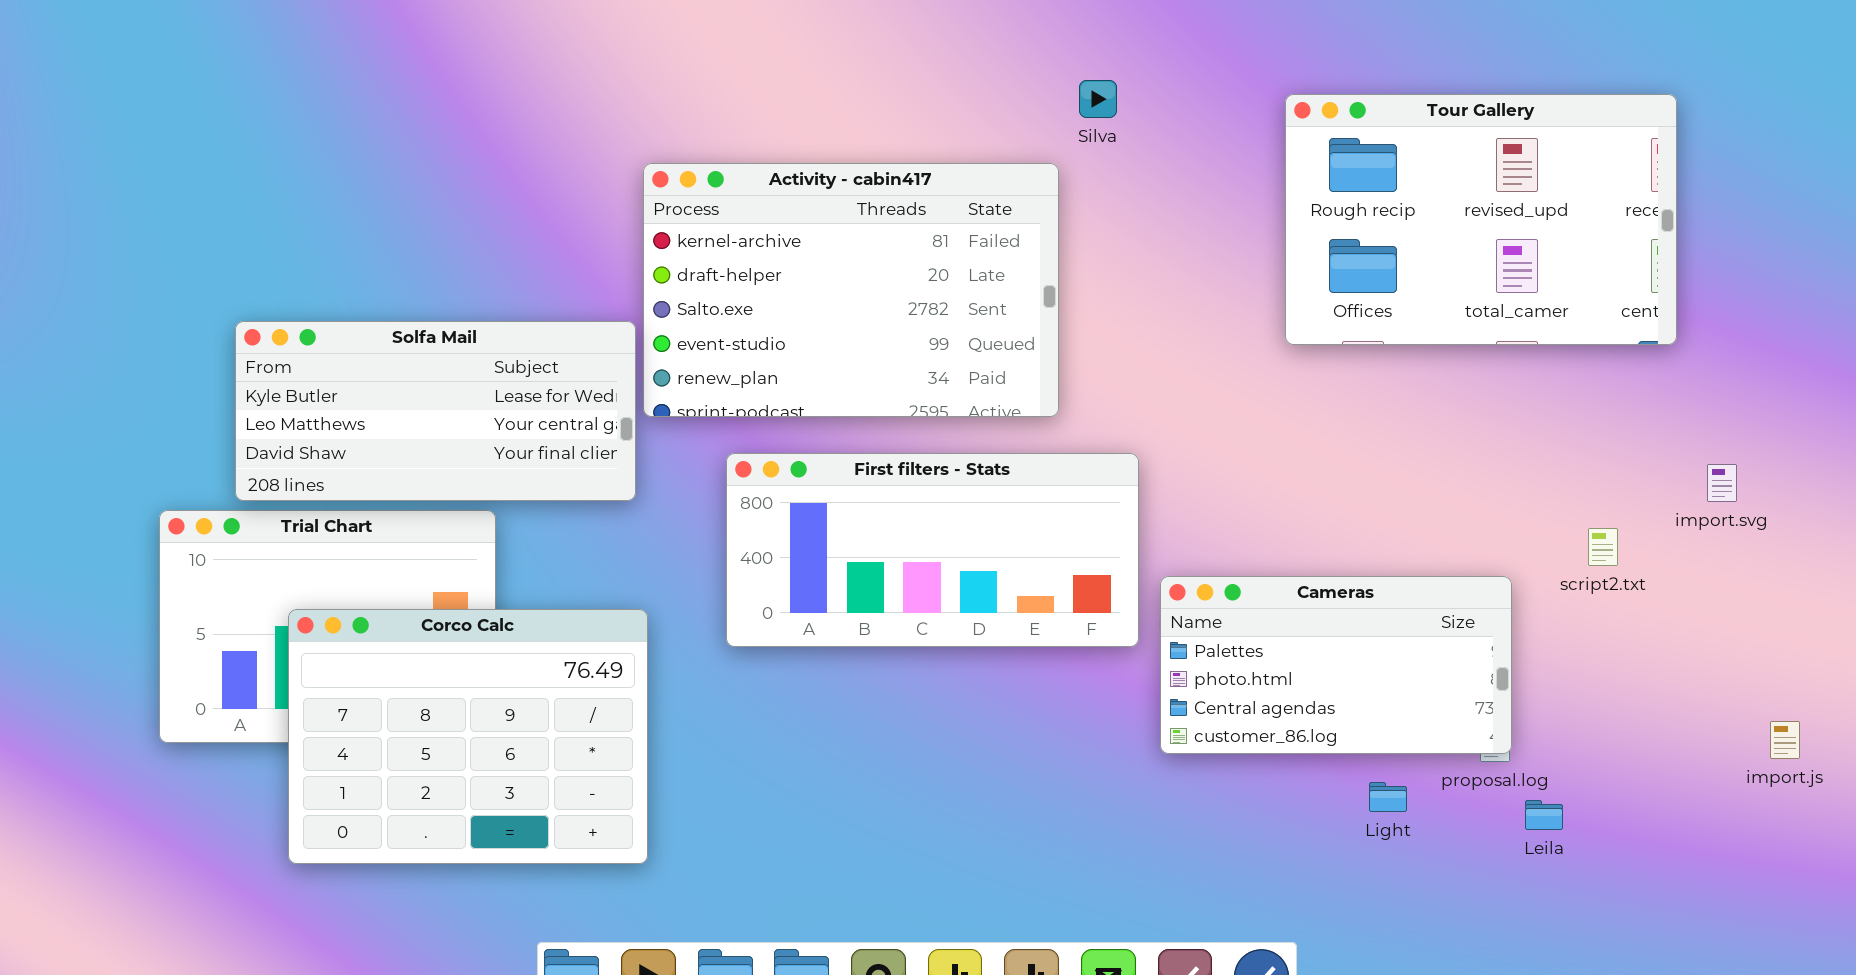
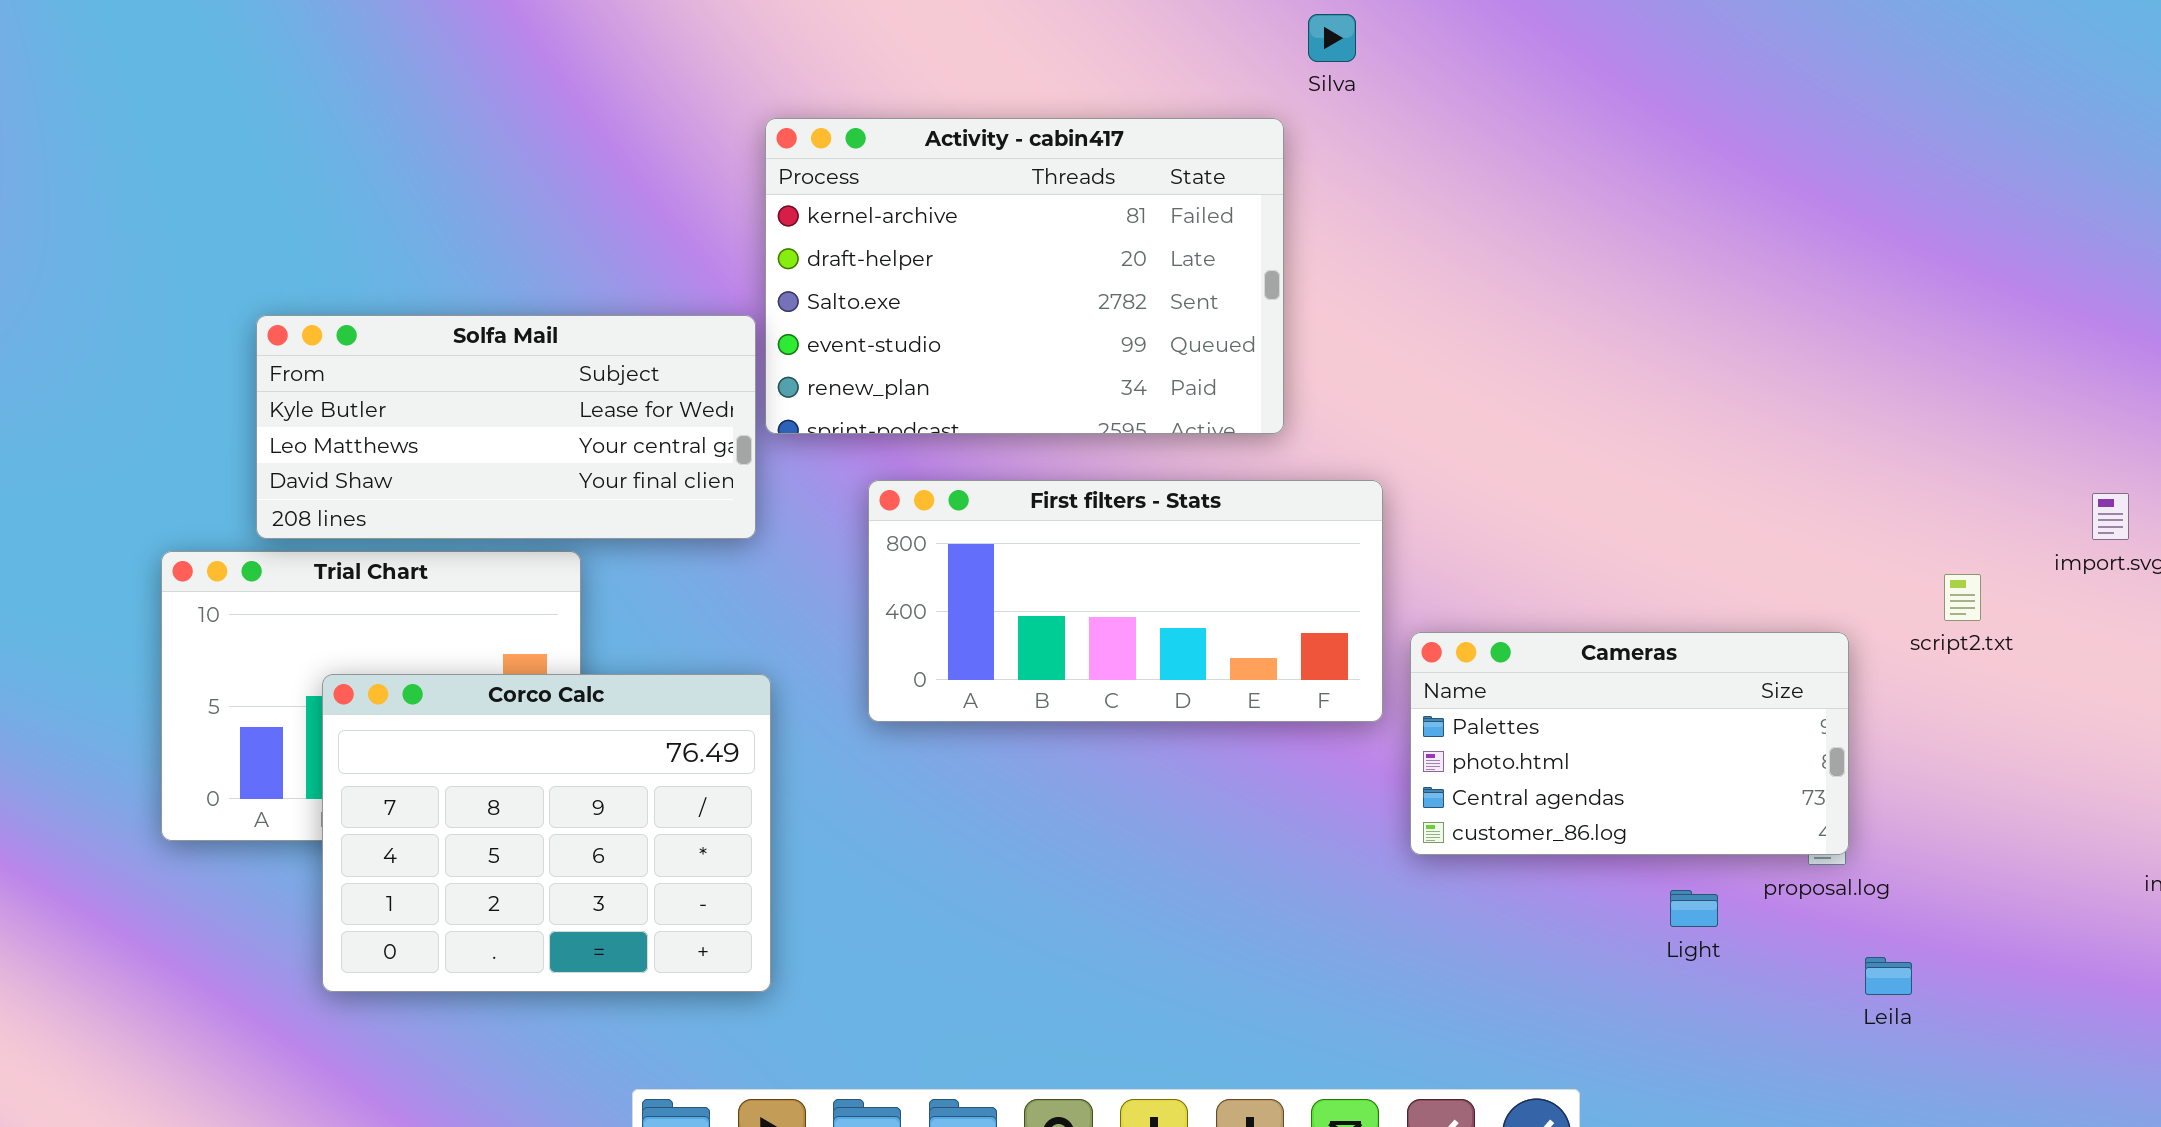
Tour Gallery: [1285,94,1677,345] -> none, closed
Leila: [1525,800,1563,830] -> [1865,957,1912,995], moved

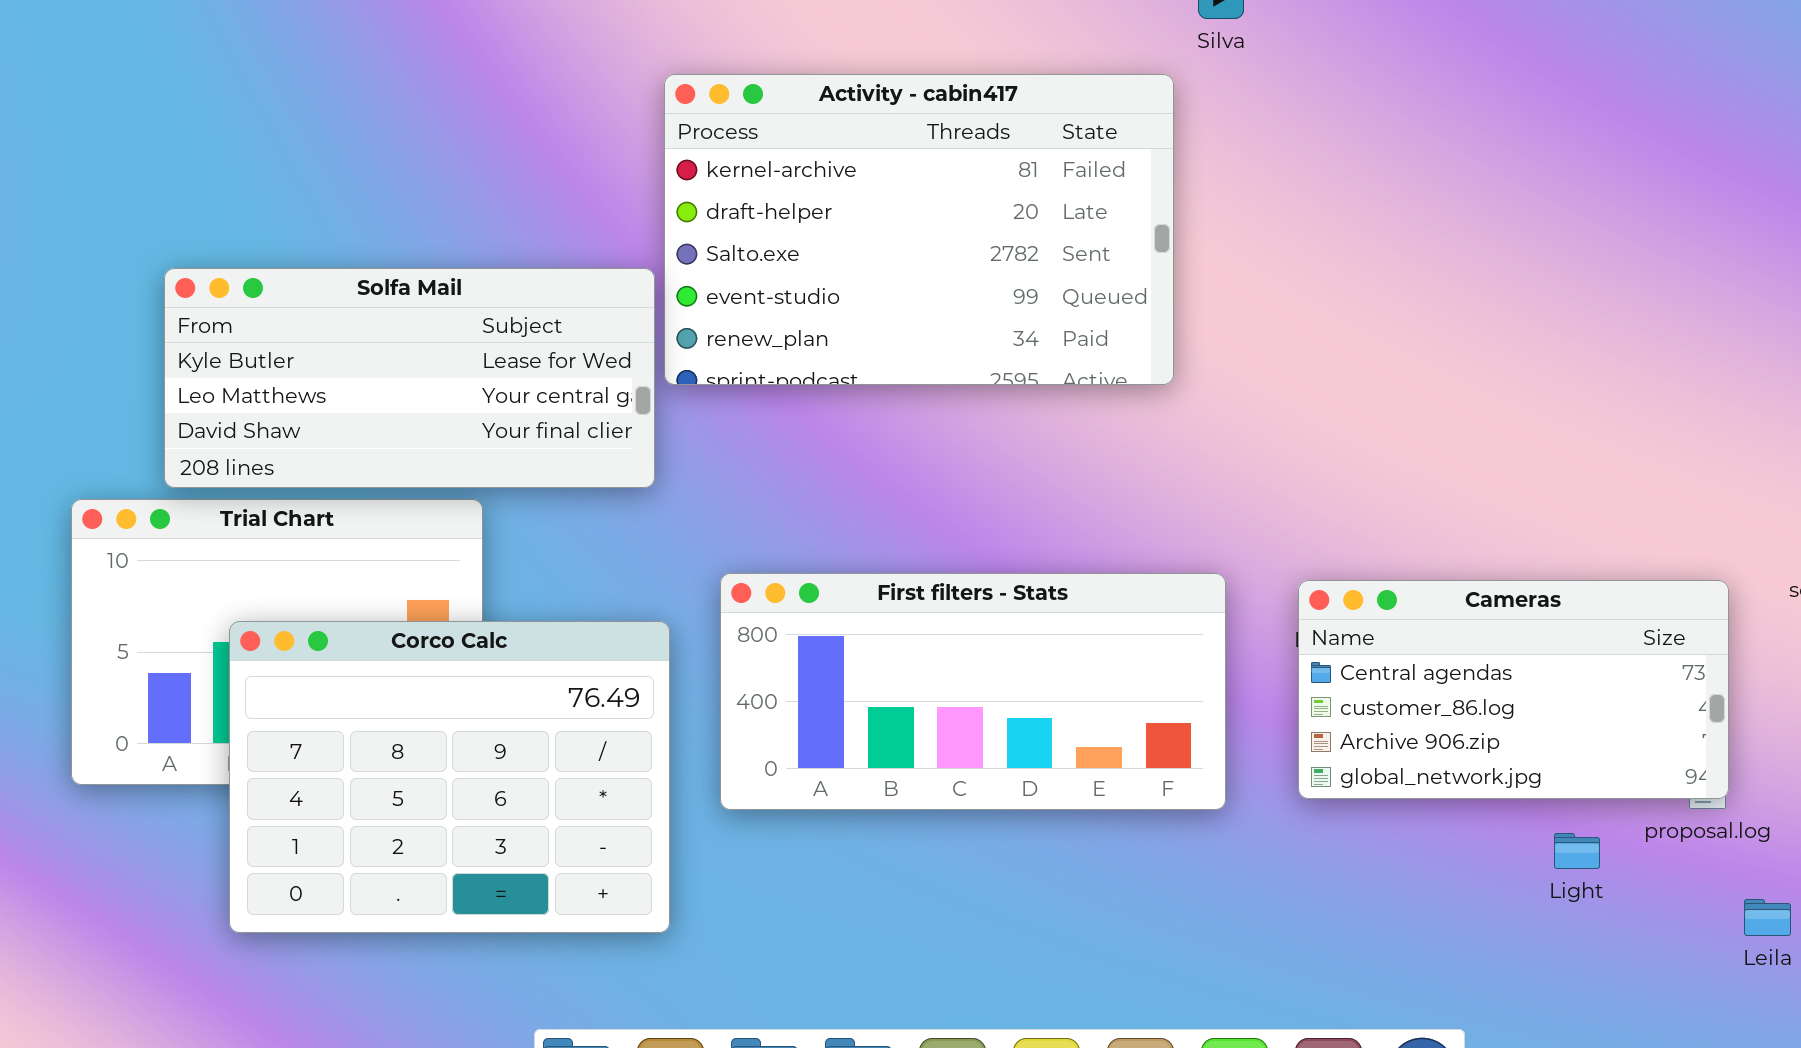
First filters - Stats: [868,480,1383,722] -> [720,573,1226,810], moved
Cameras: [1410,632,1849,855] -> [1298,580,1729,799], scrolled down 2 rows

